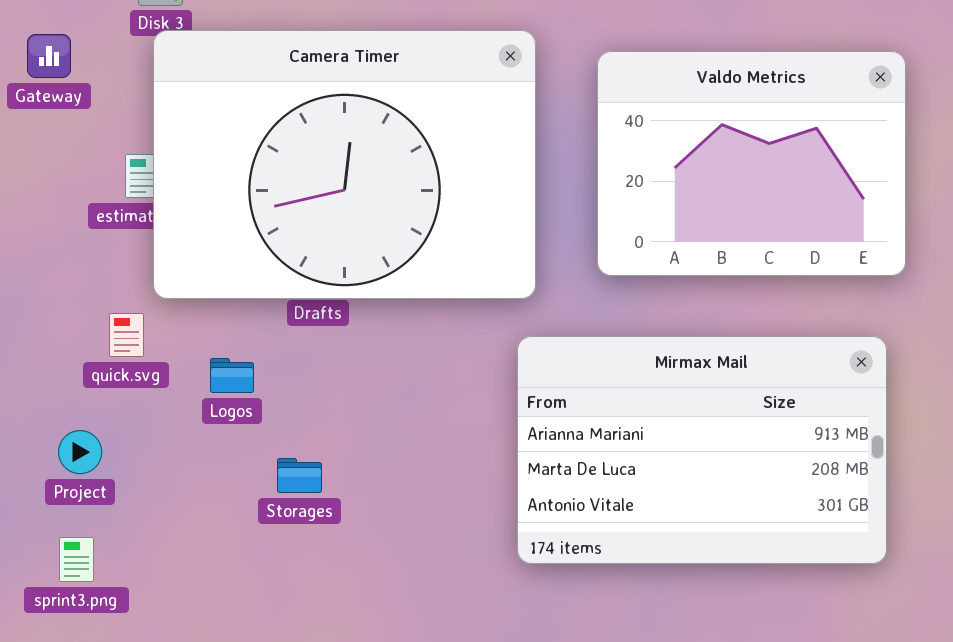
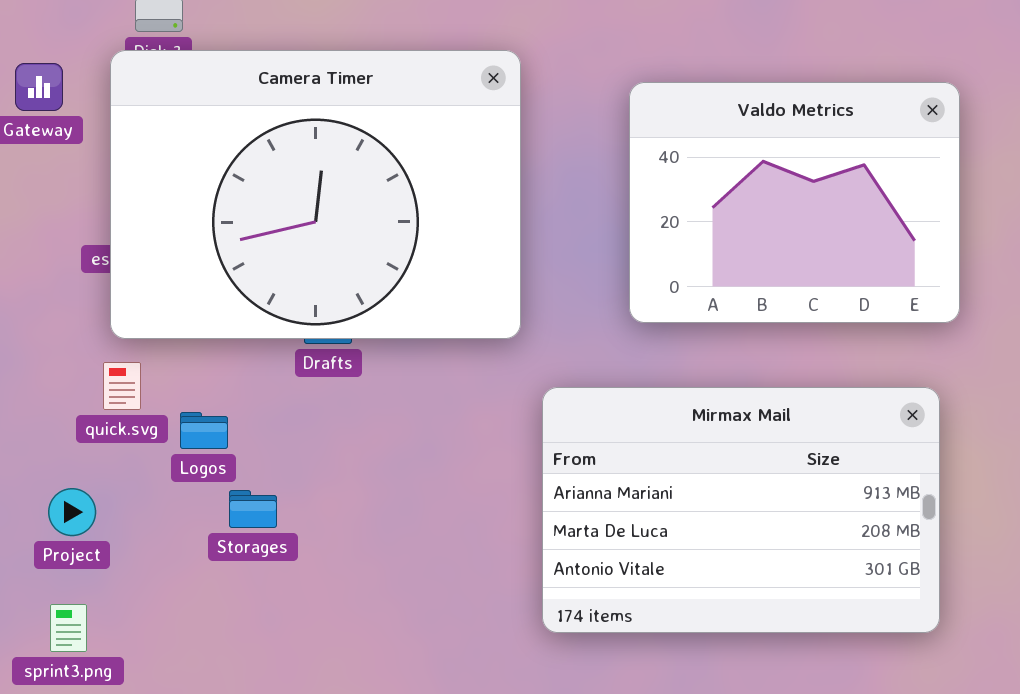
Camera Timer: [153,30,536,299] -> [110,50,521,339], moved
Logos: [210,358,254,393] -> [180,412,228,449], moved
Storages: [277,458,322,493] -> [229,490,277,528], moved

